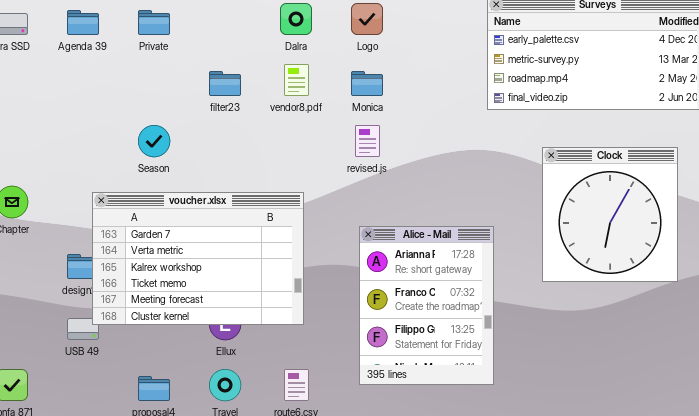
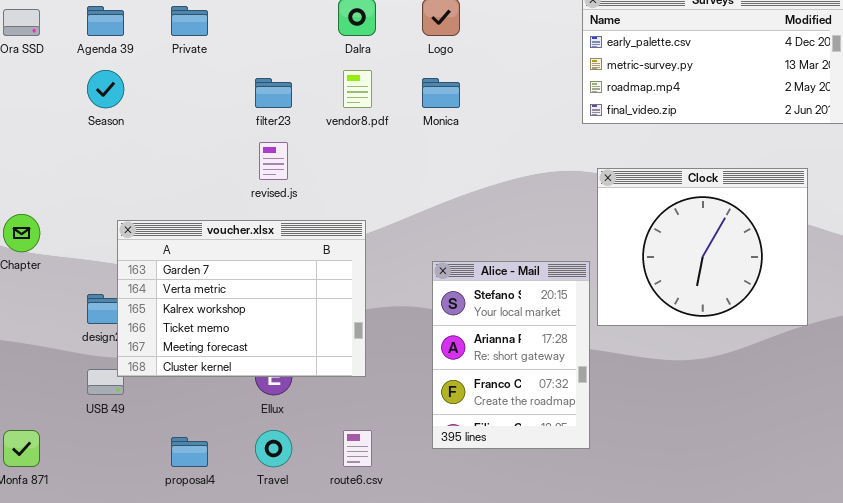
Season: [138,125,170,157] -> [87,70,124,108], moved
revised.js: [355,125,380,157] -> [259,142,288,180], moved
Clock: [542,147,678,282] -> [597,168,808,326], resized
Alice - Mail: [359,226,494,385] -> [432,261,590,449], scrolled up 1 row

